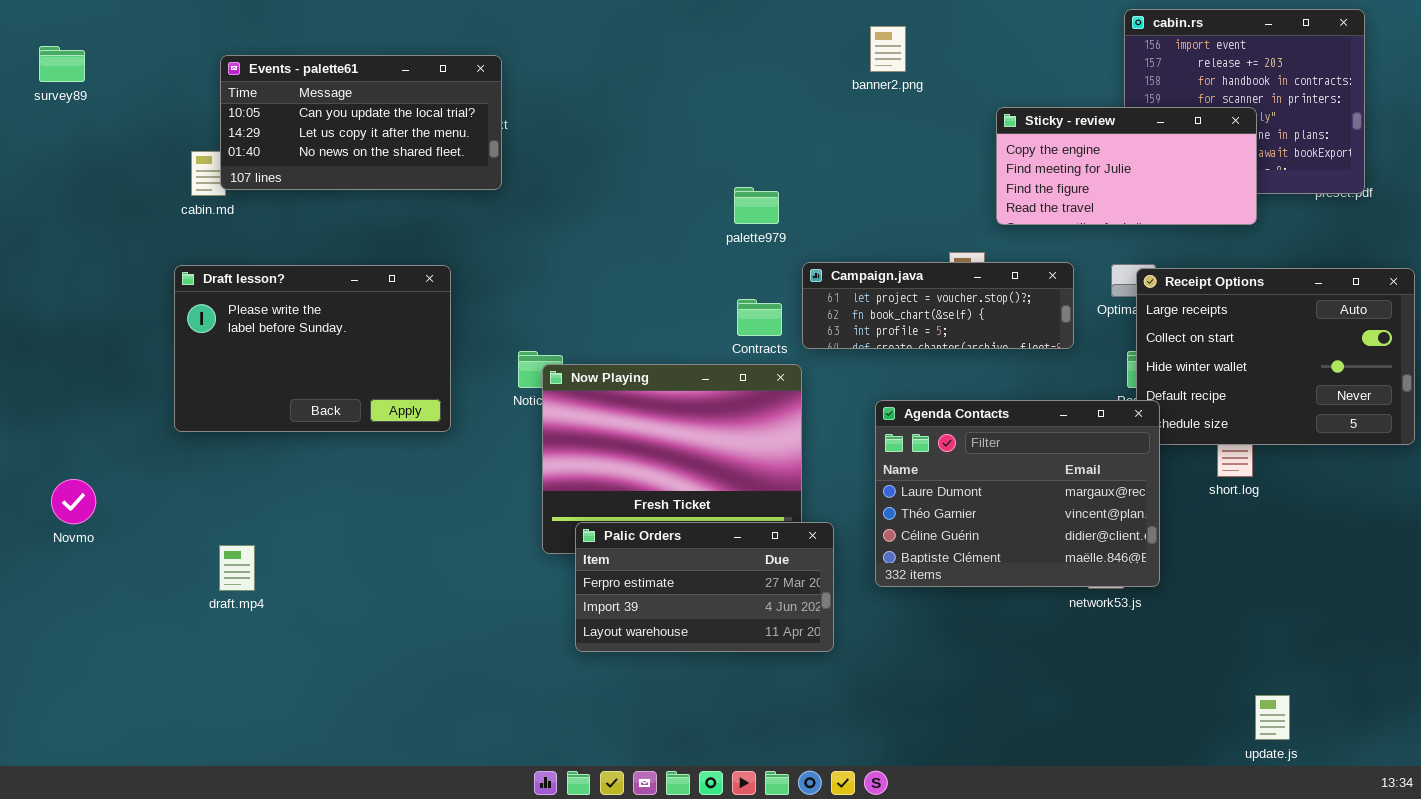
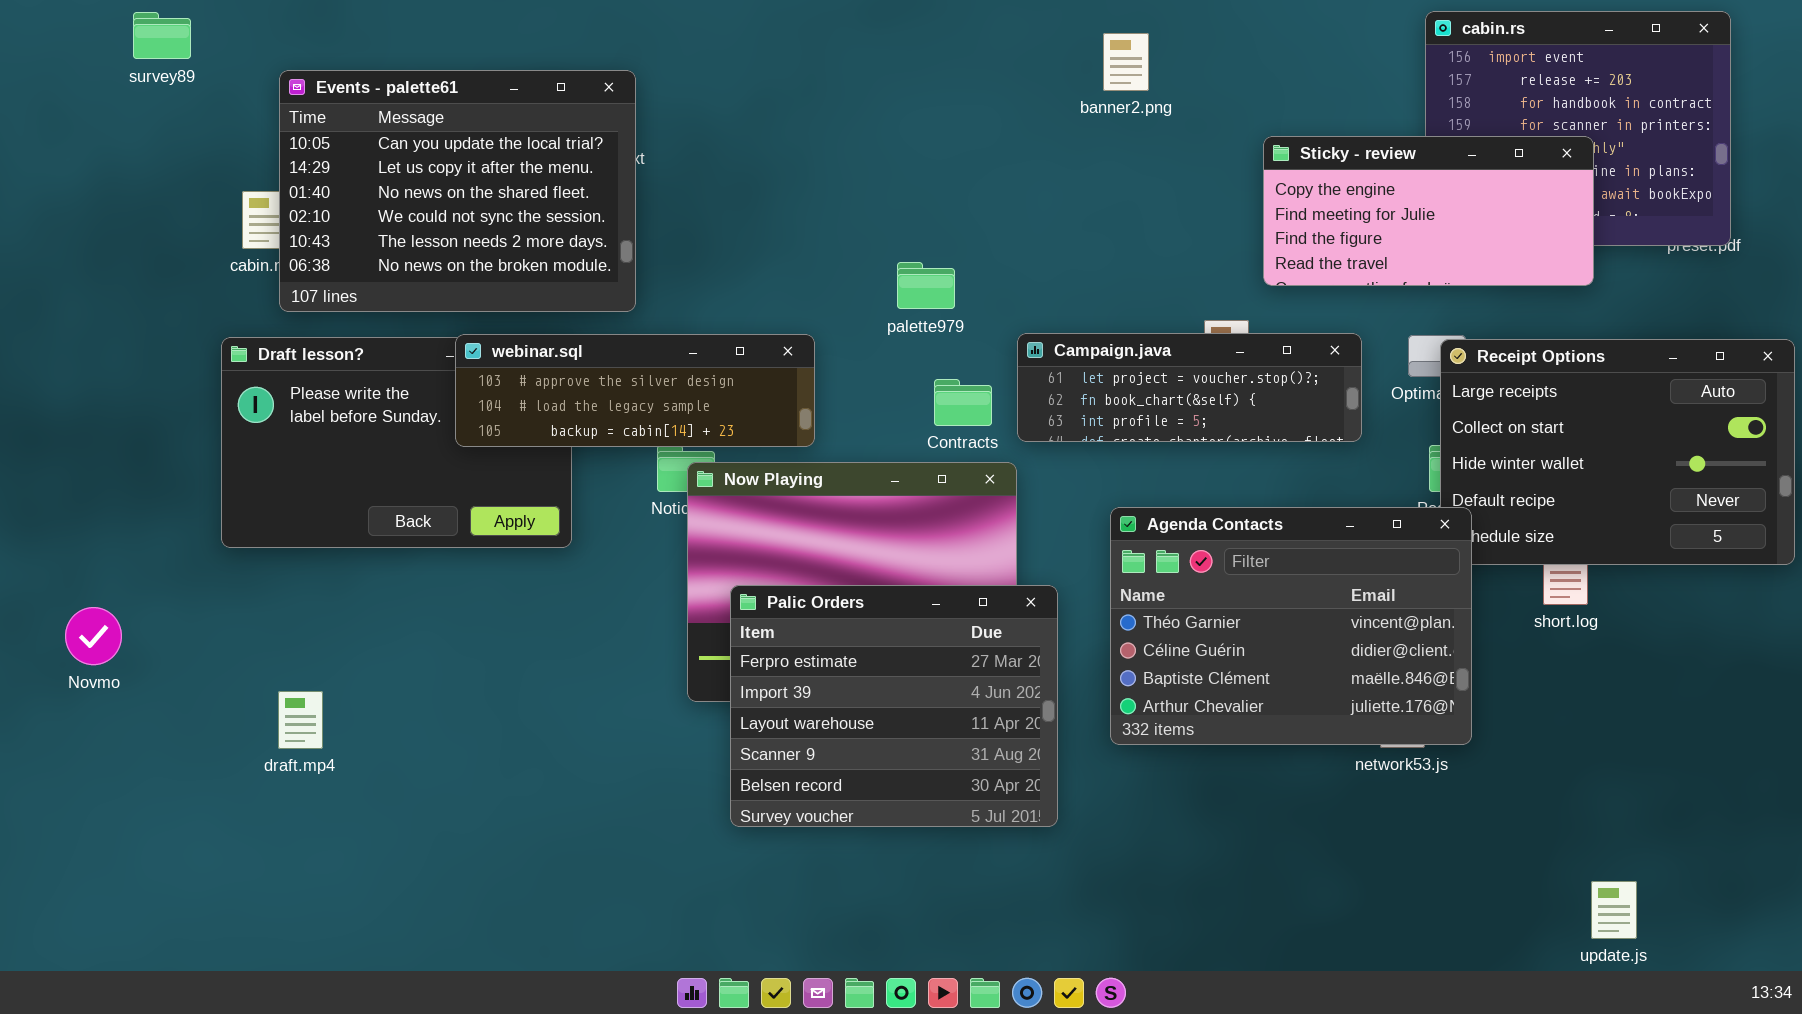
survey89: [39,46,85,82] -> [133,12,191,59], moved
Events - palette61: [220,55,502,190] -> [279,70,636,312], resized
palette979: [734,187,779,224] -> [897,262,955,309], moved
webinar.sql: none -> [455,334,815,447], opened
Agenda Contacts: [875,400,1160,587] -> [1110,507,1472,745], scrolled down 1 row
Palic Orders: [575,522,834,652] -> [730,585,1058,827], resized

